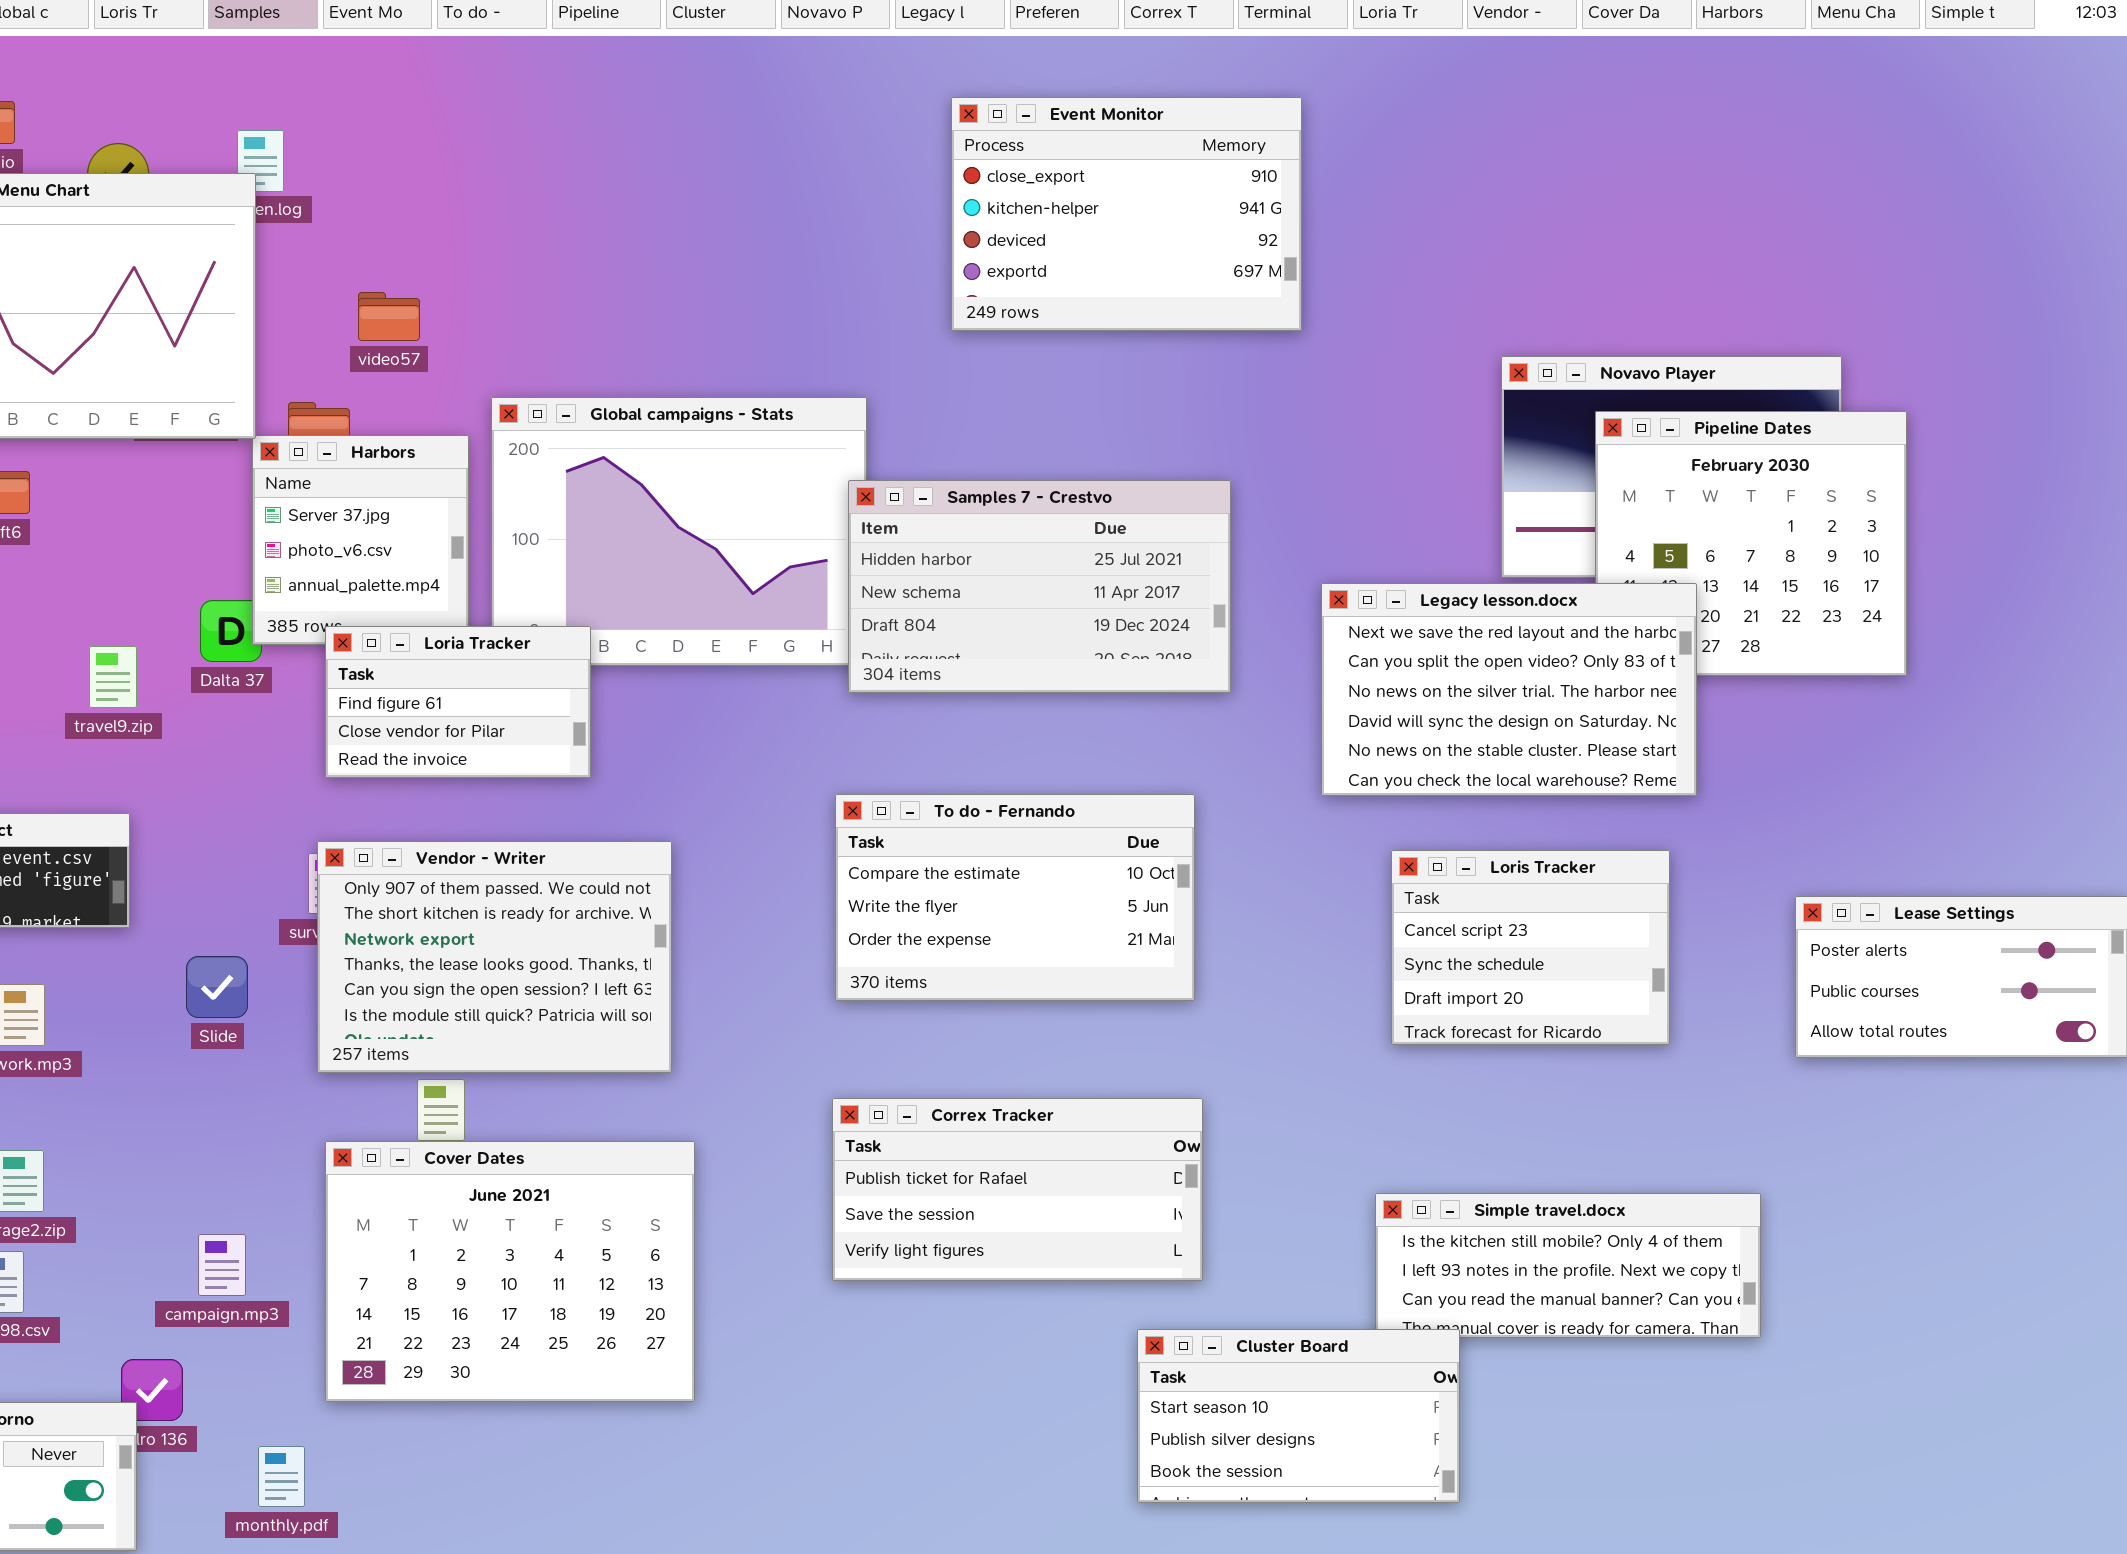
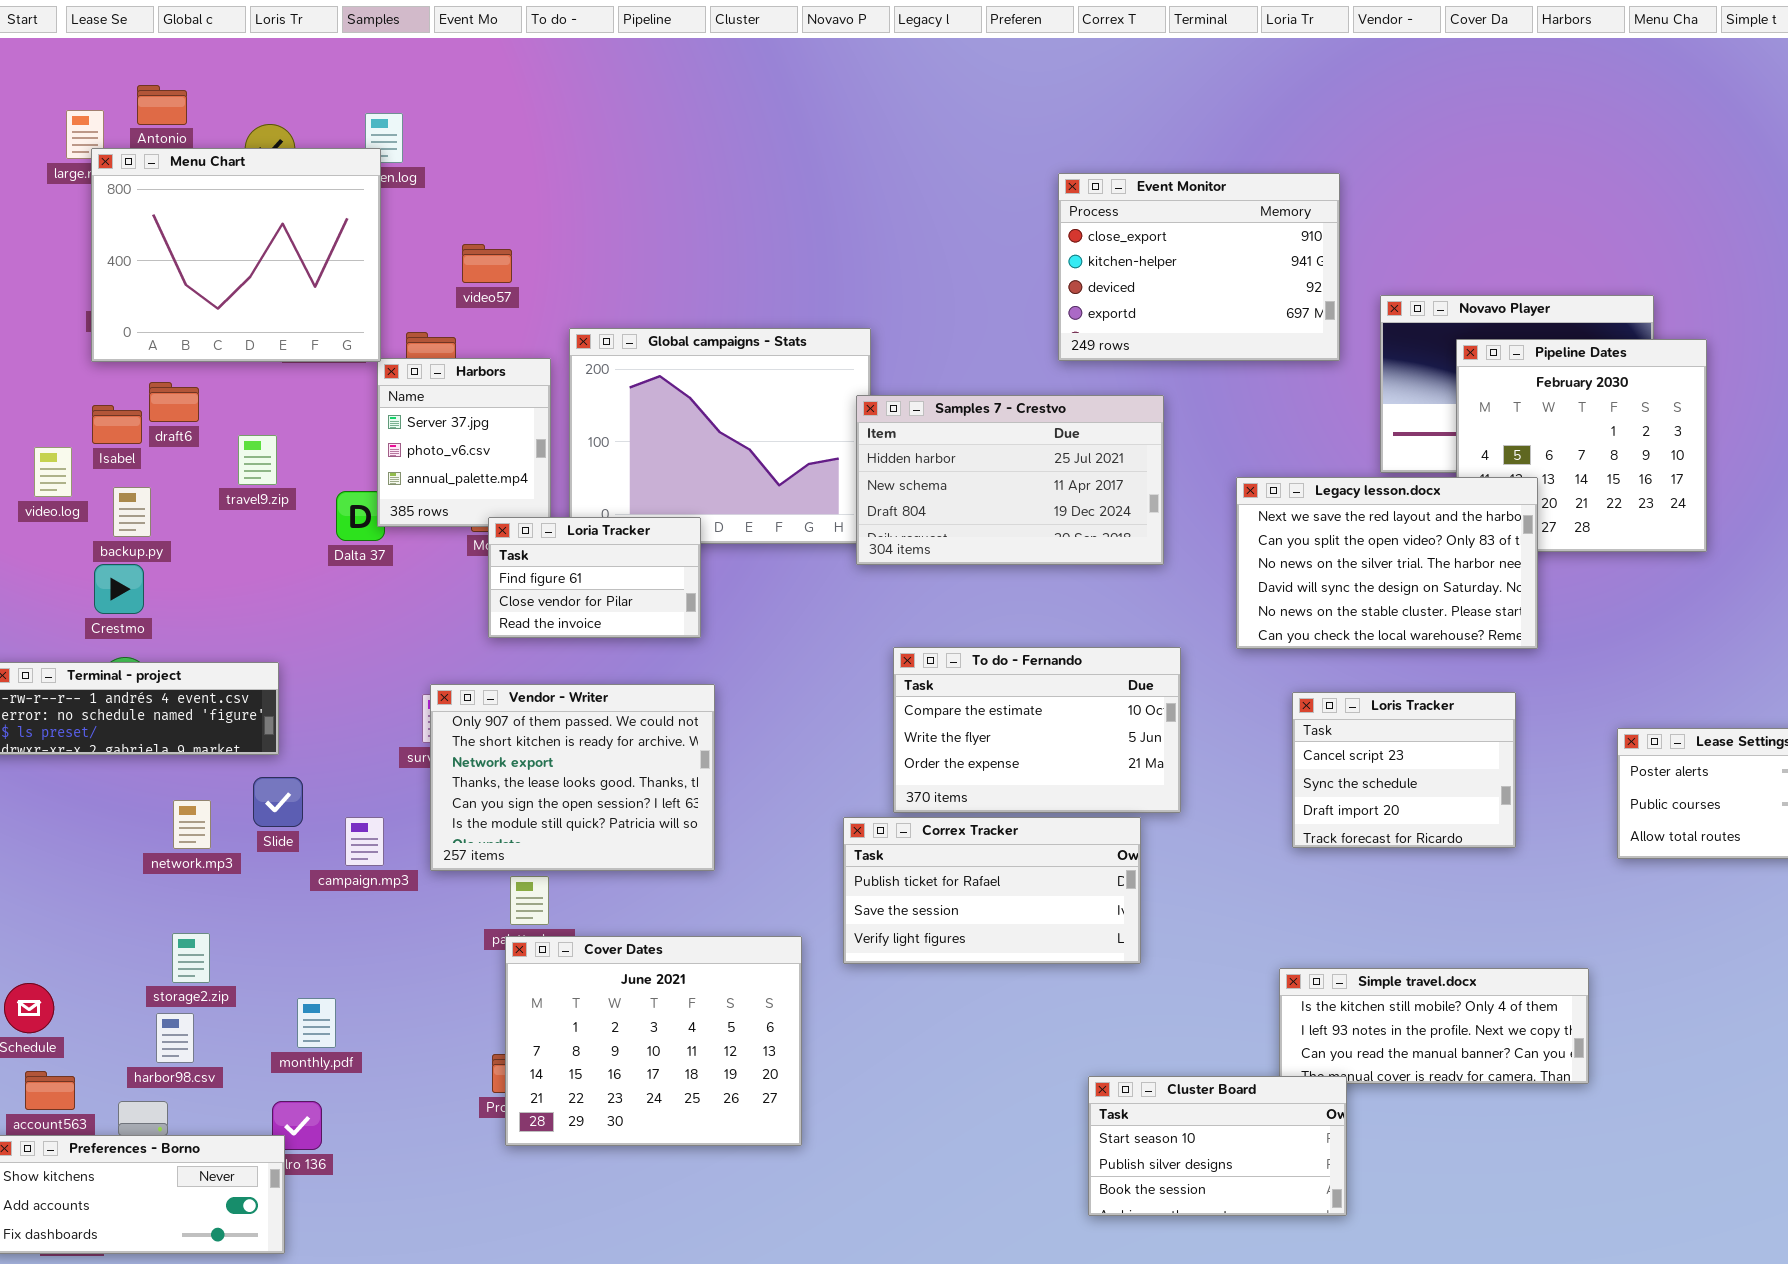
Event Monitor: [951,97,1302,331] -> [1058,173,1340,361], moved
Loria Tracker: [325,626,591,778] -> [488,517,701,638], moved
travel9.zip: [89,646,137,708] -> [238,435,277,485], moved
To do - Fernando: [835,794,1195,1001] -> [893,647,1181,813], moved
Slide: [186,956,248,1018] -> [253,777,303,827], moved
Correx Tracker: [832,1098,1203,1281] -> [843,817,1141,964], moved
Cover Dates: [325,1141,695,1402] -> [505,936,802,1146], moved
campaign.mp3: [198,1234,246,1296] -> [345,817,384,866], moved
monthly.pdf: [258,1446,305,1507] -> [297,998,336,1048], moved

